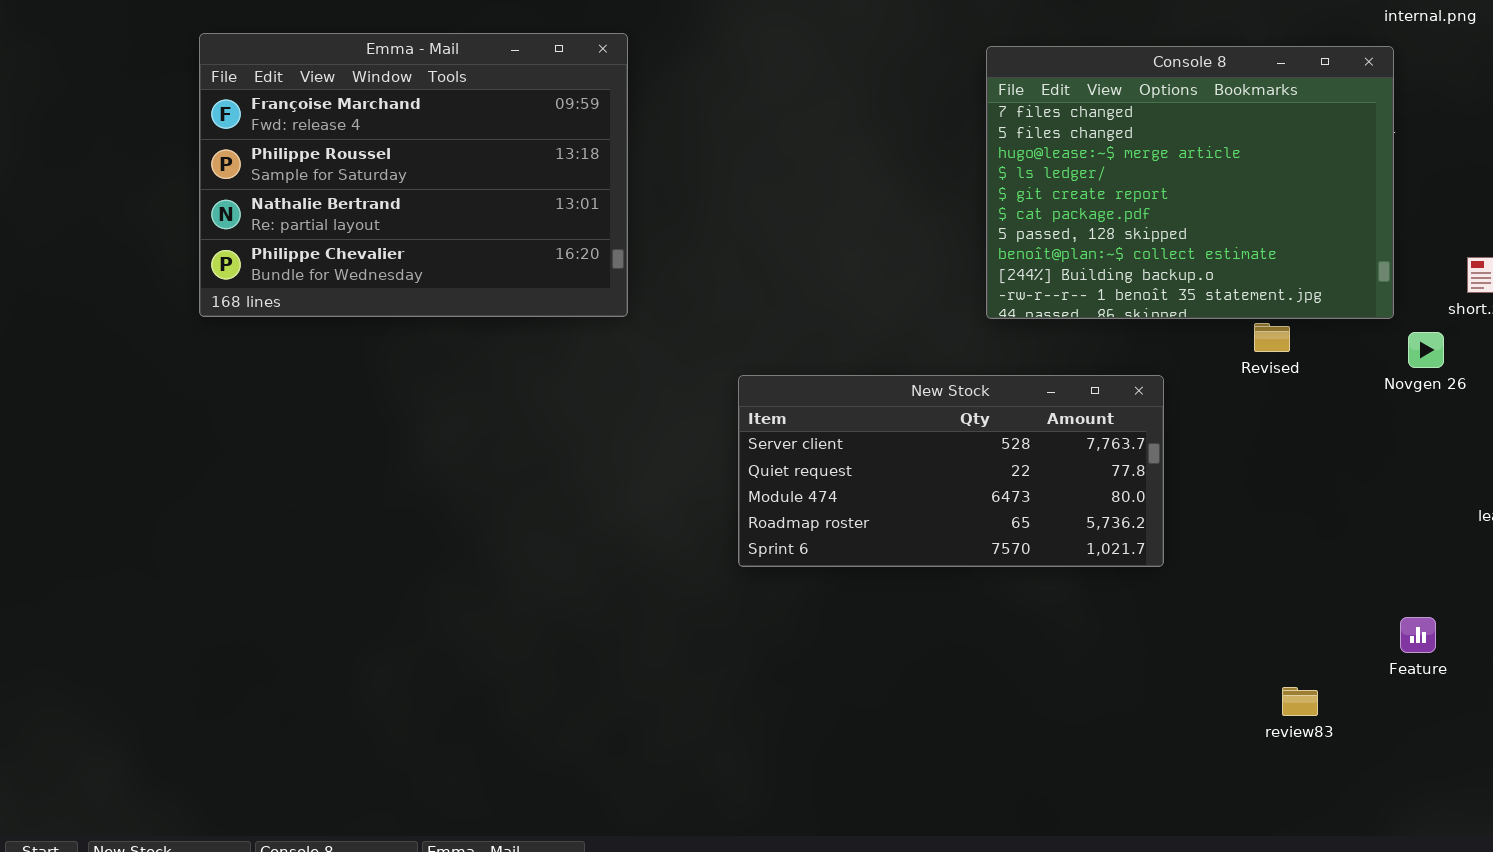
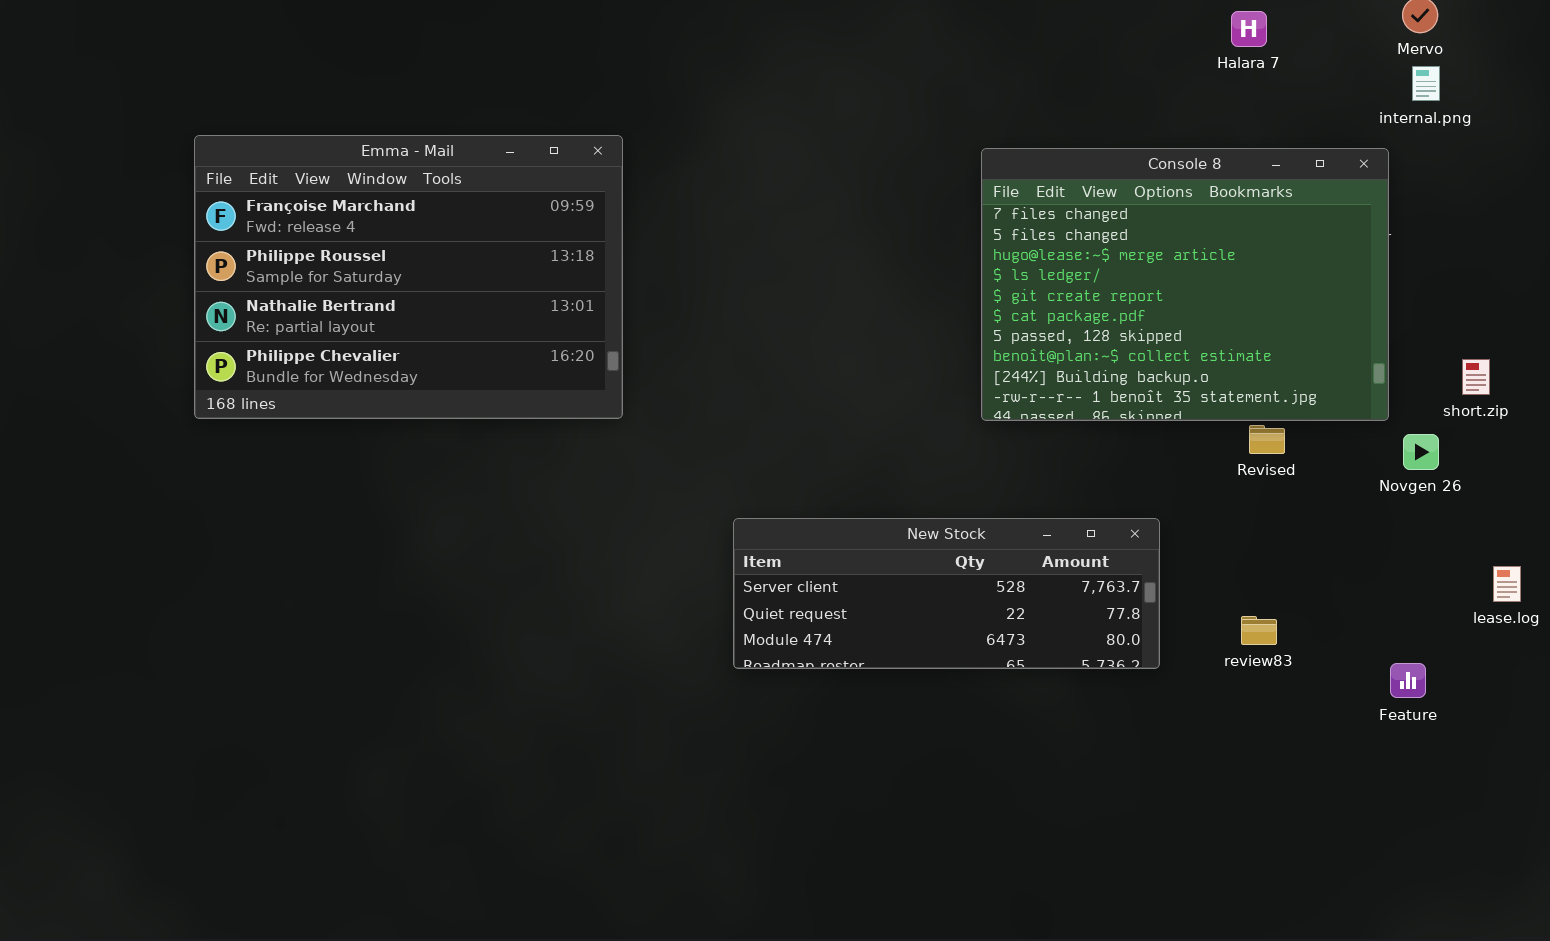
New Stock: [738,375,1164,567] -> [733,518,1160,669], resized
Feature: [1400,617,1436,653] -> [1390,663,1426,698], moved
review83: [1282,687,1318,716] -> [1241,616,1277,645], moved

